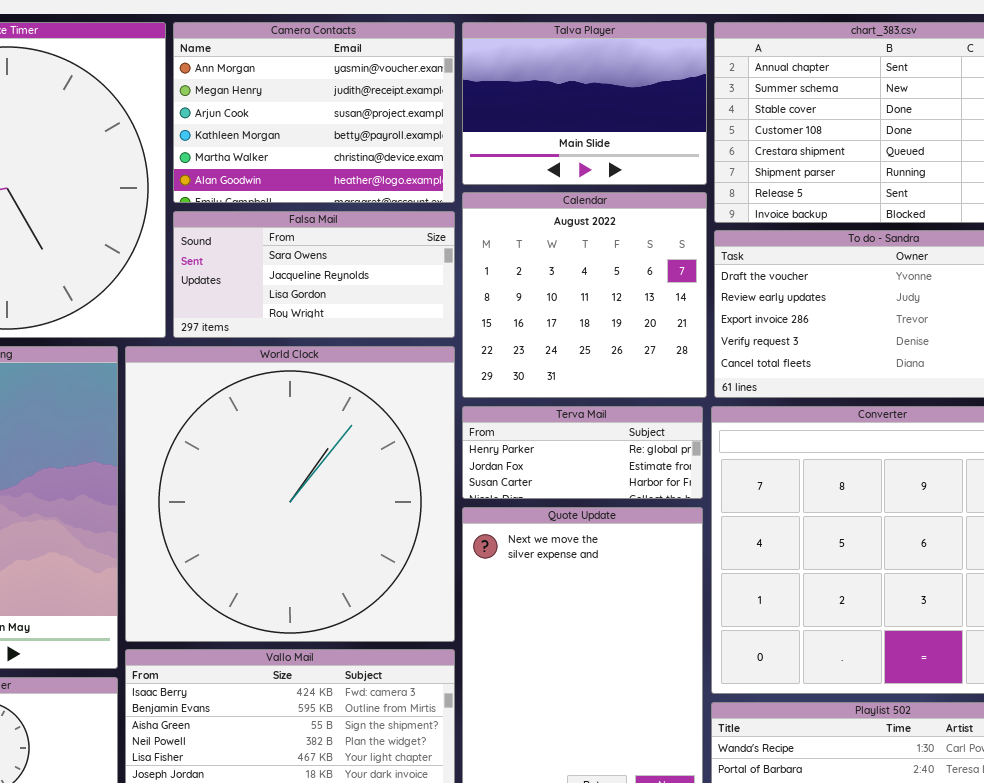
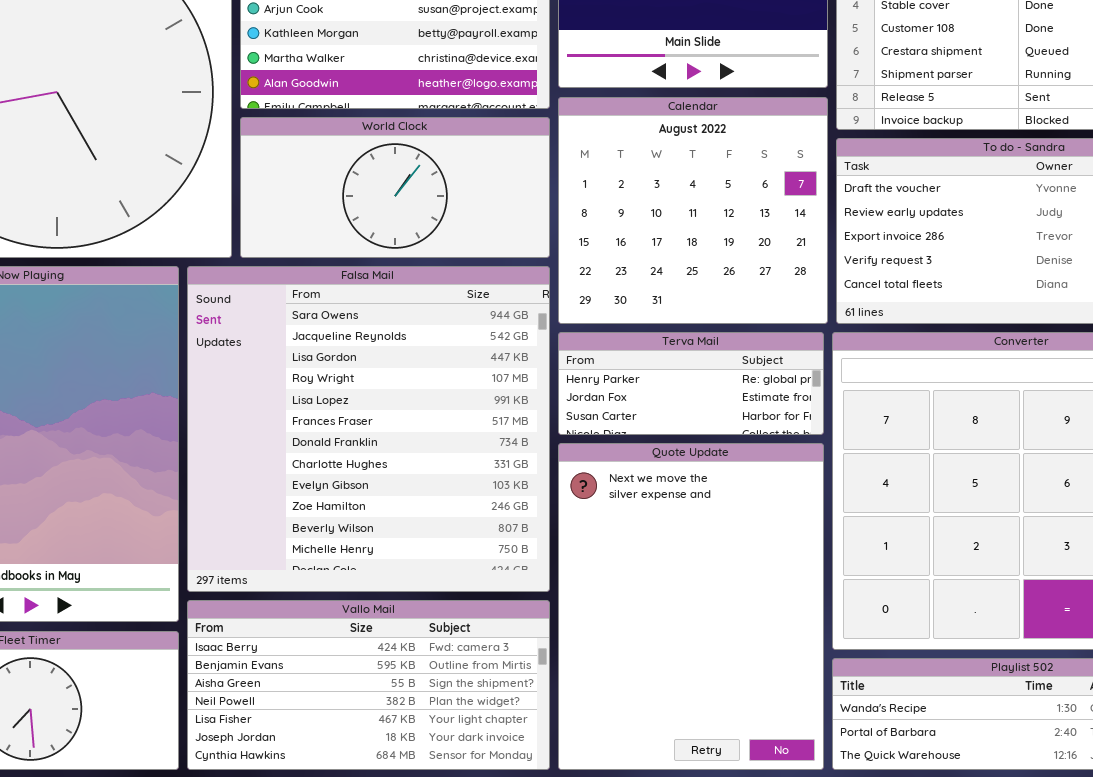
Falsa Mail: [173,211,455,338] -> [187,266,550,592], moved, resized
World Clock: [125,346,455,642] -> [240,117,550,258], moved, resized

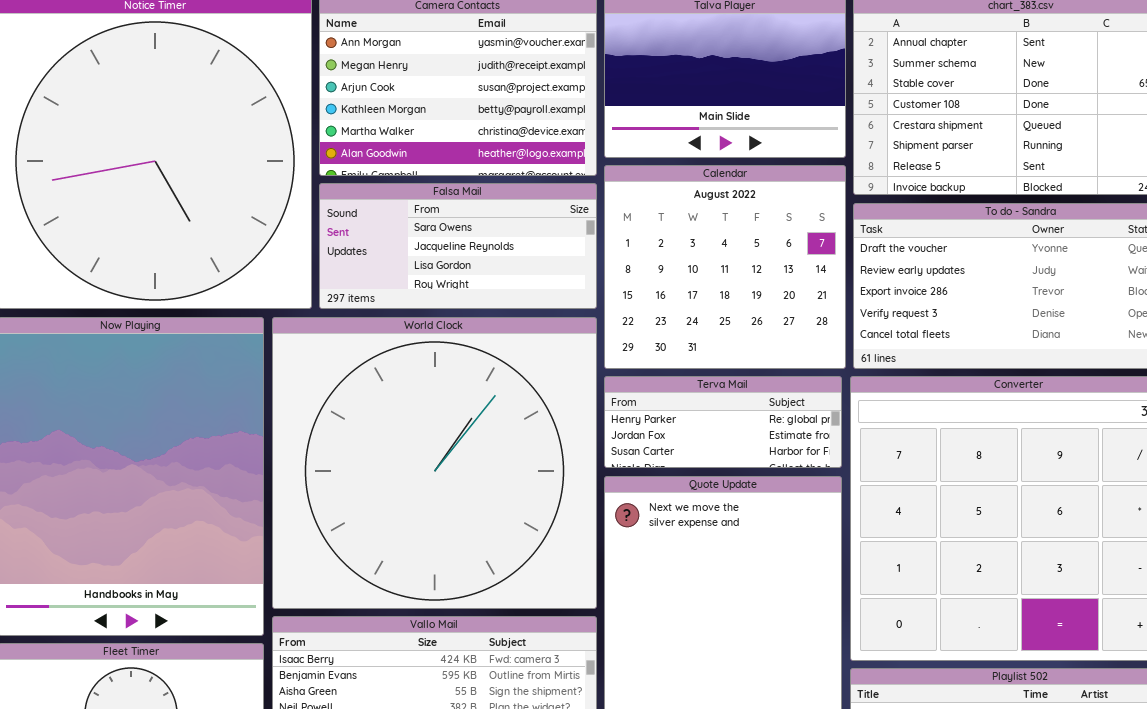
World Clock: [240,117,550,258] -> [272,317,597,609], moved, resized
Falsa Mail: [187,266,550,592] -> [319,183,597,309], moved, resized

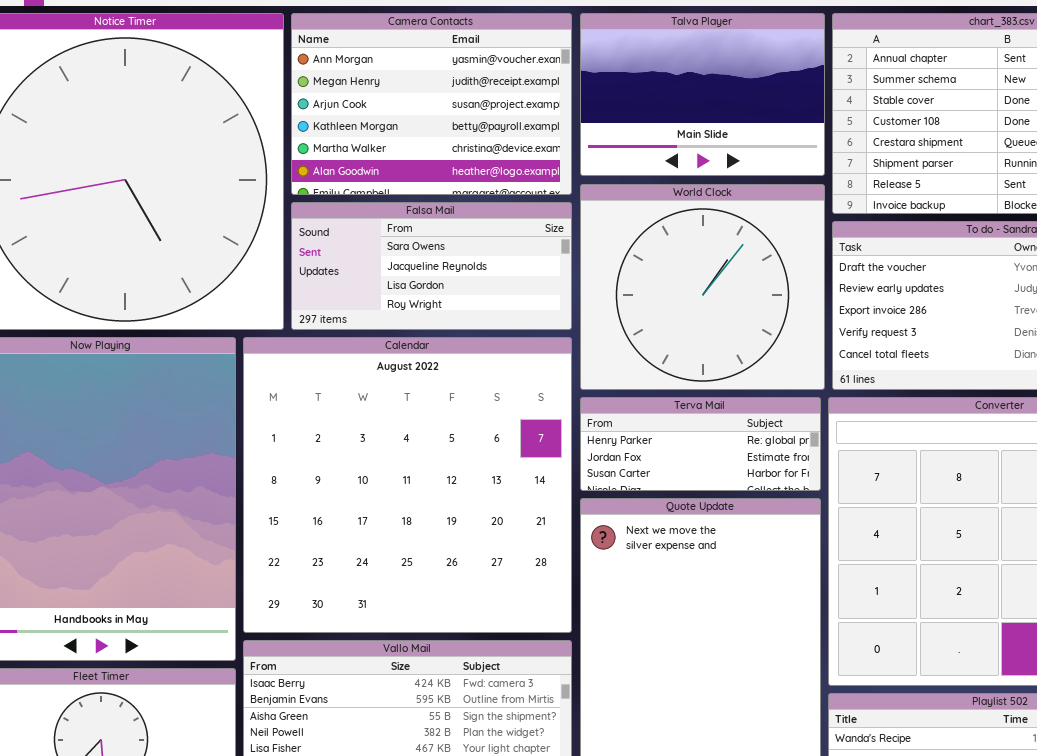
Calendar: [604,165,846,369] -> [243,337,572,633], moved, resized
World Clock: [272,317,597,609] -> [580,184,825,390], moved, resized

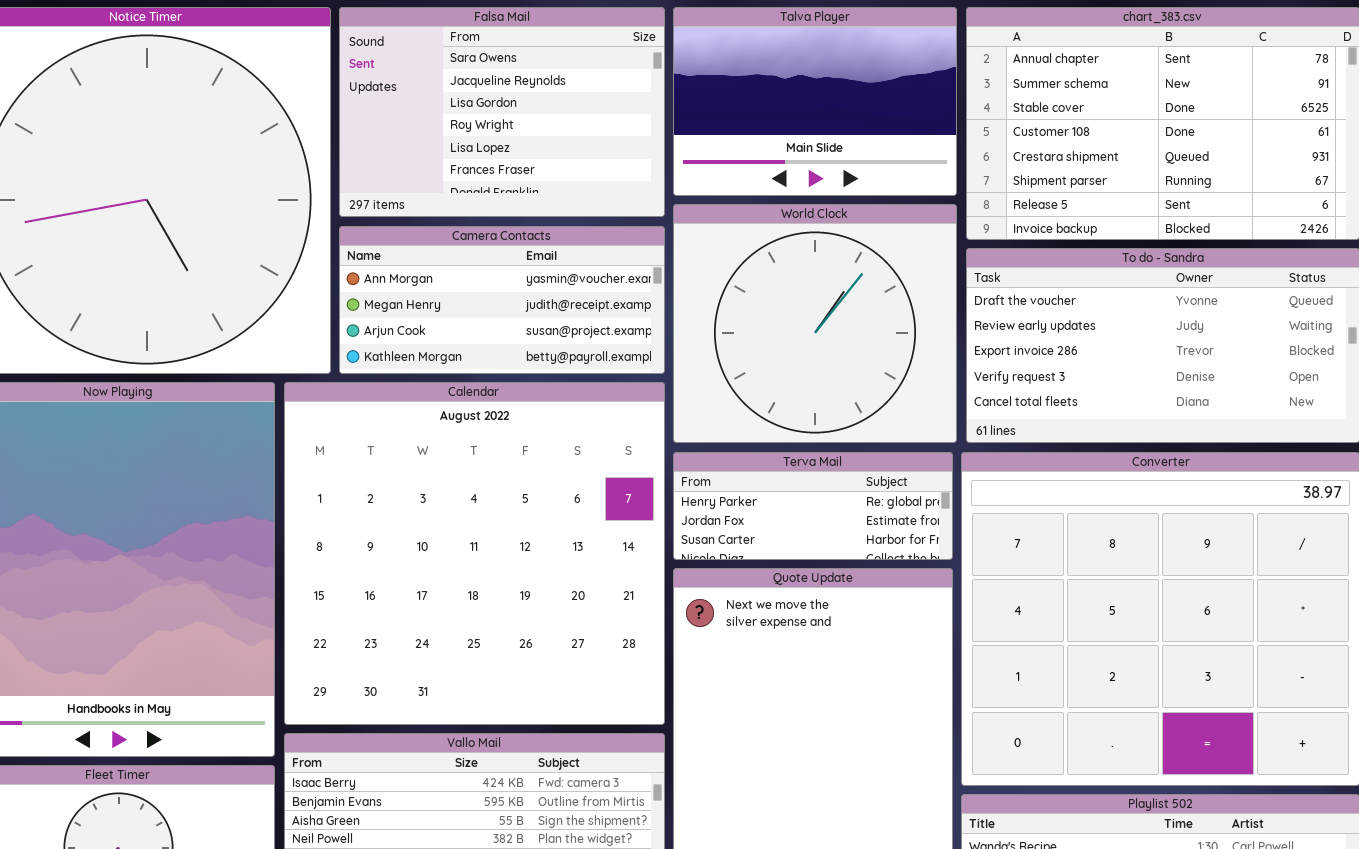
Camera Contacts: [291,13,572,195] -> [339,226,665,374], moved, resized
Falsa Mail: [291,202,572,330] -> [339,7,665,217], moved, resized

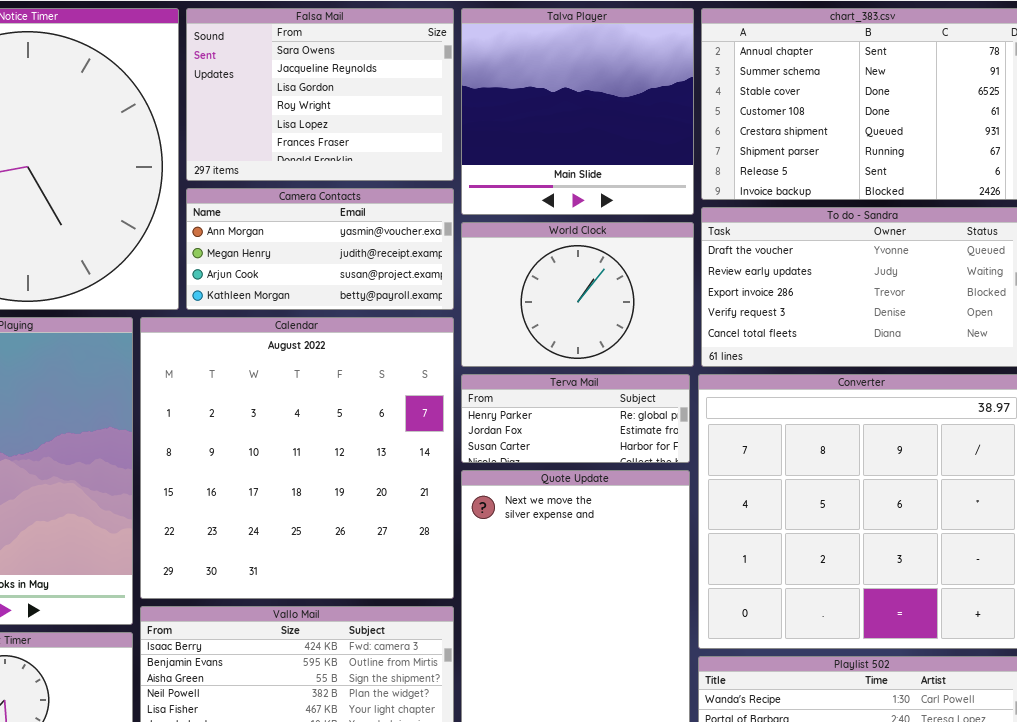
Talva Player: [673,7,957,196] -> [461,8,694,215], resized
World Clock: [673,204,957,443] -> [461,222,694,367], resized

